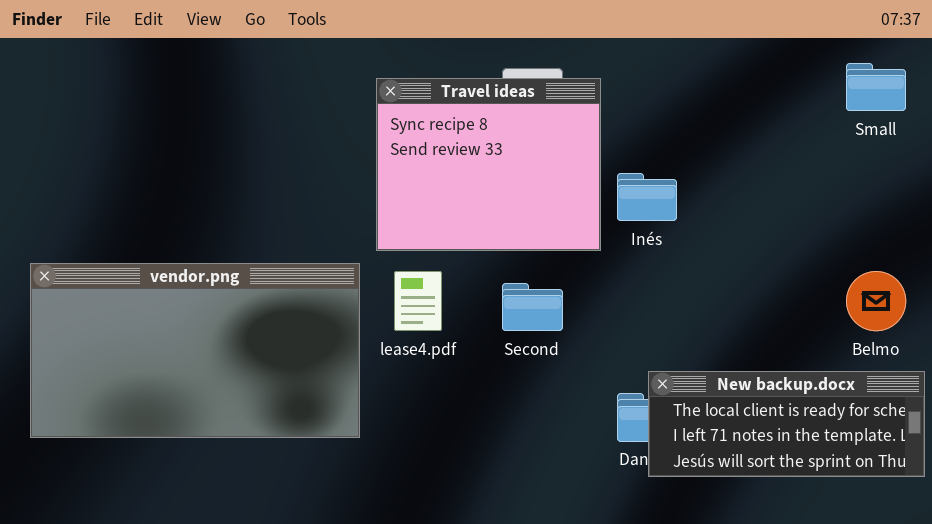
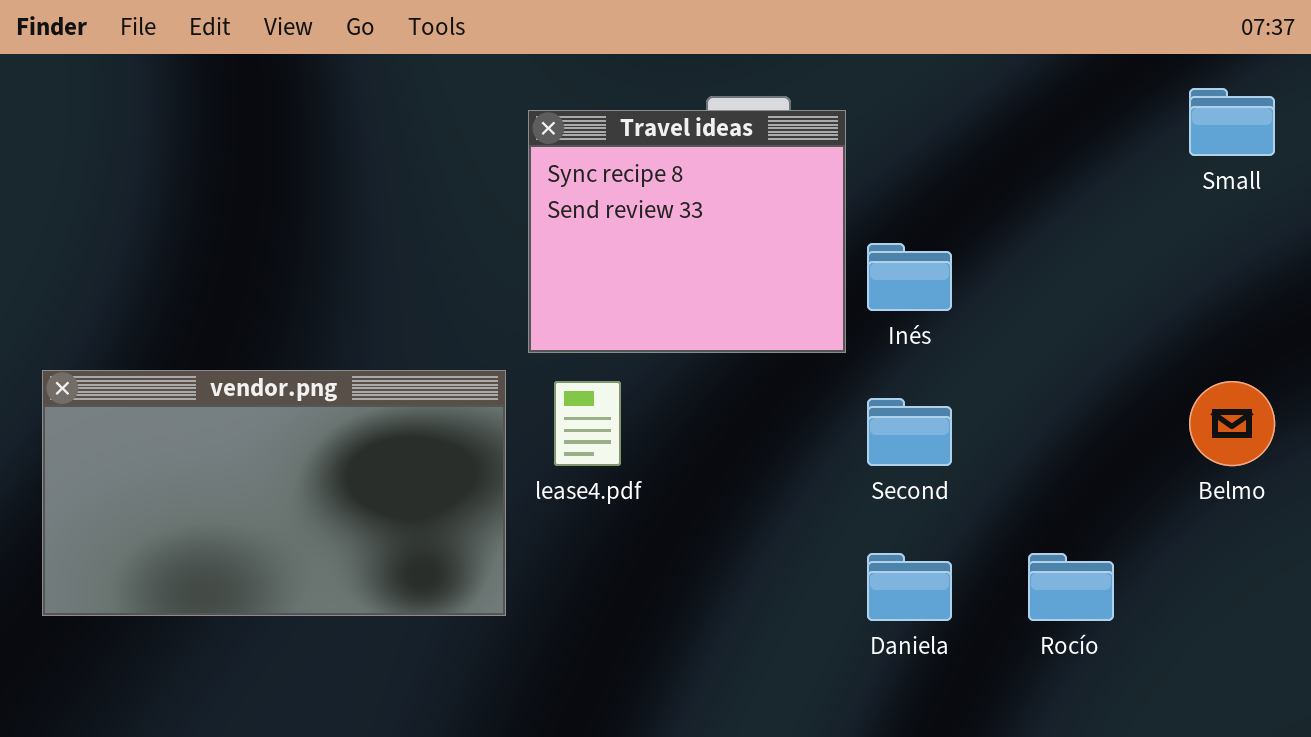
Second: [502,283,563,331] -> [867,398,952,466], moved
New backup.docx: [648,371,925,477] -> none, closed

